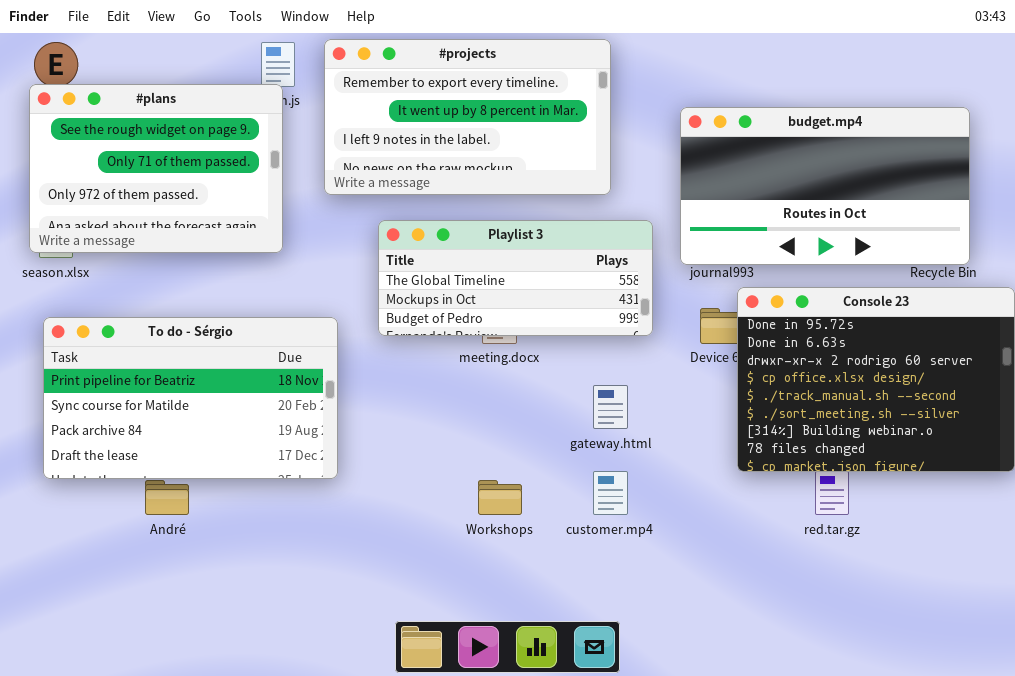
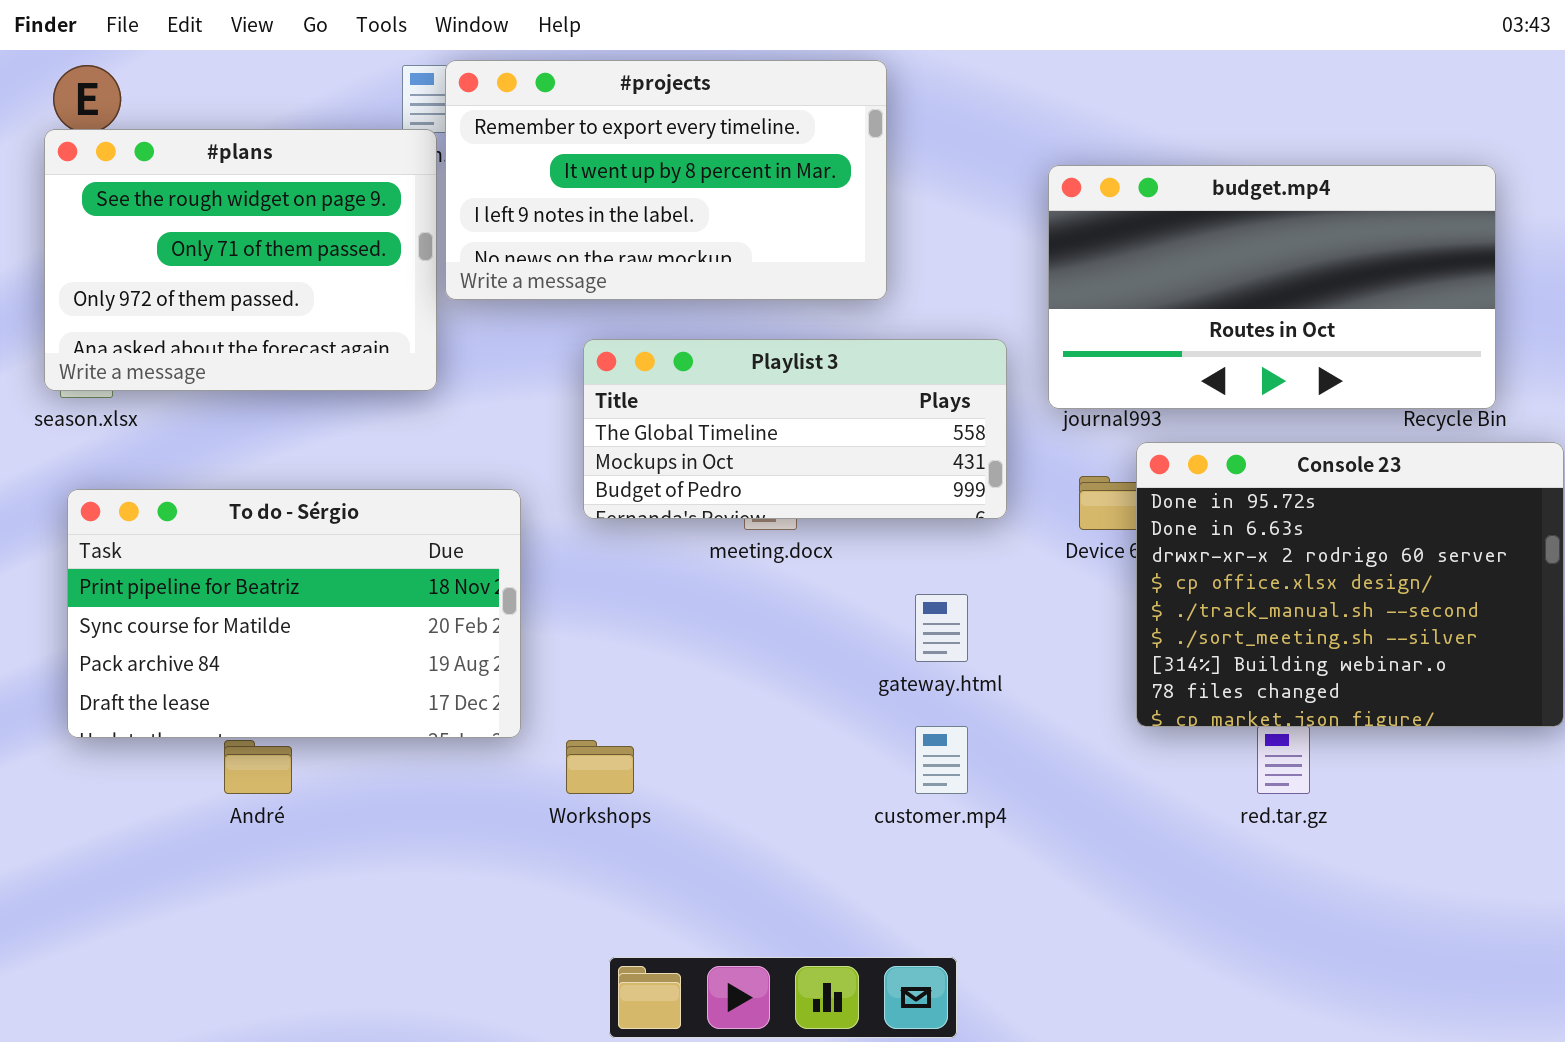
#projects: [324,39,611,195] -> [445,60,887,300], moved
Workshops: [478,480,522,515] -> [566,740,634,794], moved

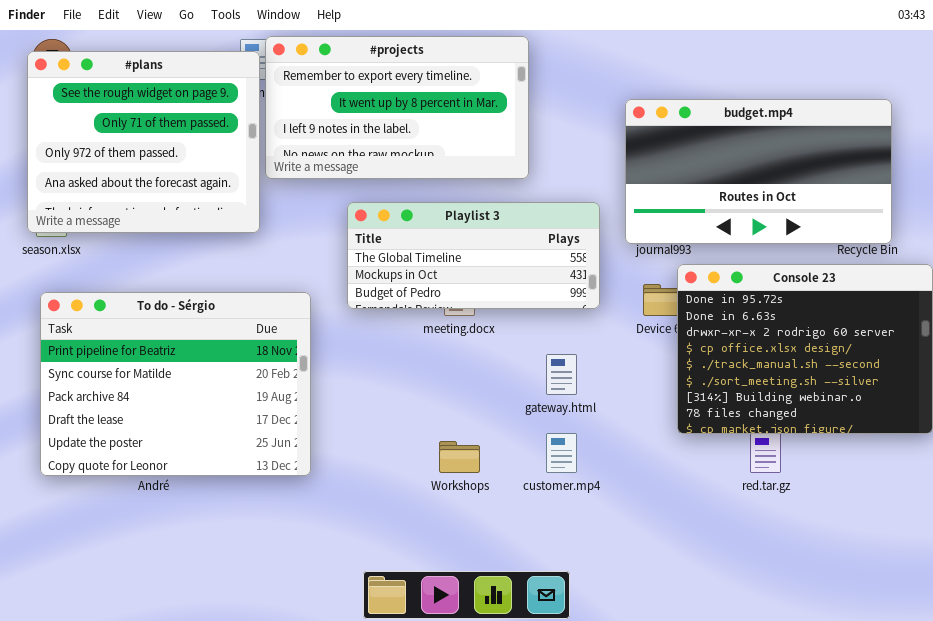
#plans: [44,129,437,391] -> [27,51,260,233], resized
To do - Sérgio: [67,489,521,738] -> [40,292,311,476], resized
Workshops: [566,740,634,794] -> [439,441,480,473], moved

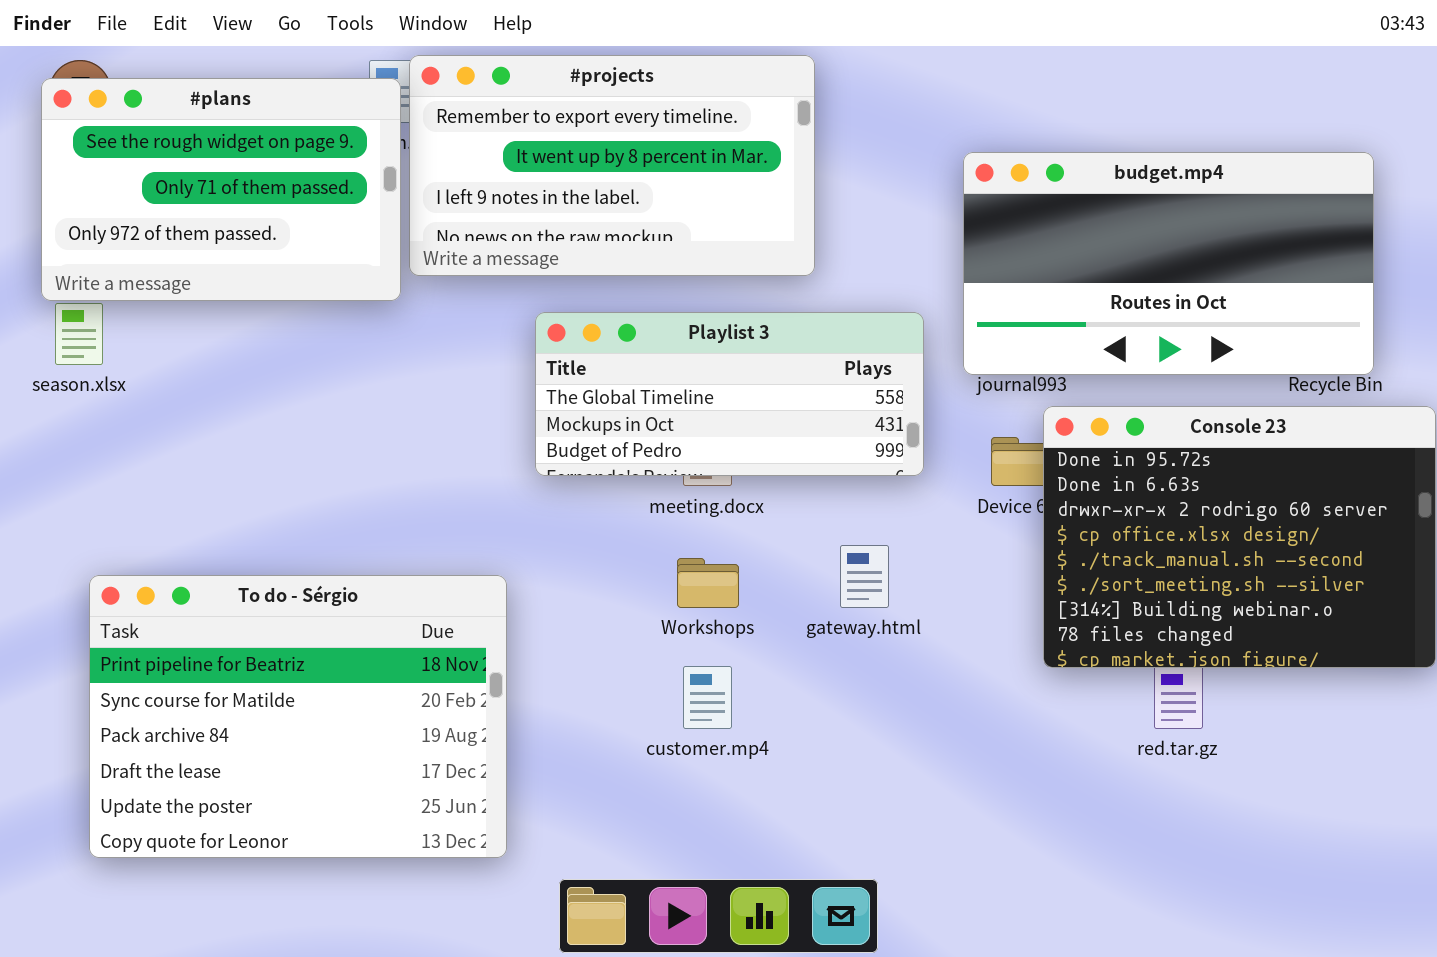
#plans: [27,51,260,233] -> [41,78,401,301], resized
To do - Sérgio: [40,292,311,476] -> [89,575,507,858], moved
customer.mp4: [546,433,577,473] -> [683,666,732,729], moved
Workshops: [439,441,480,473] -> [677,558,739,608], moved

